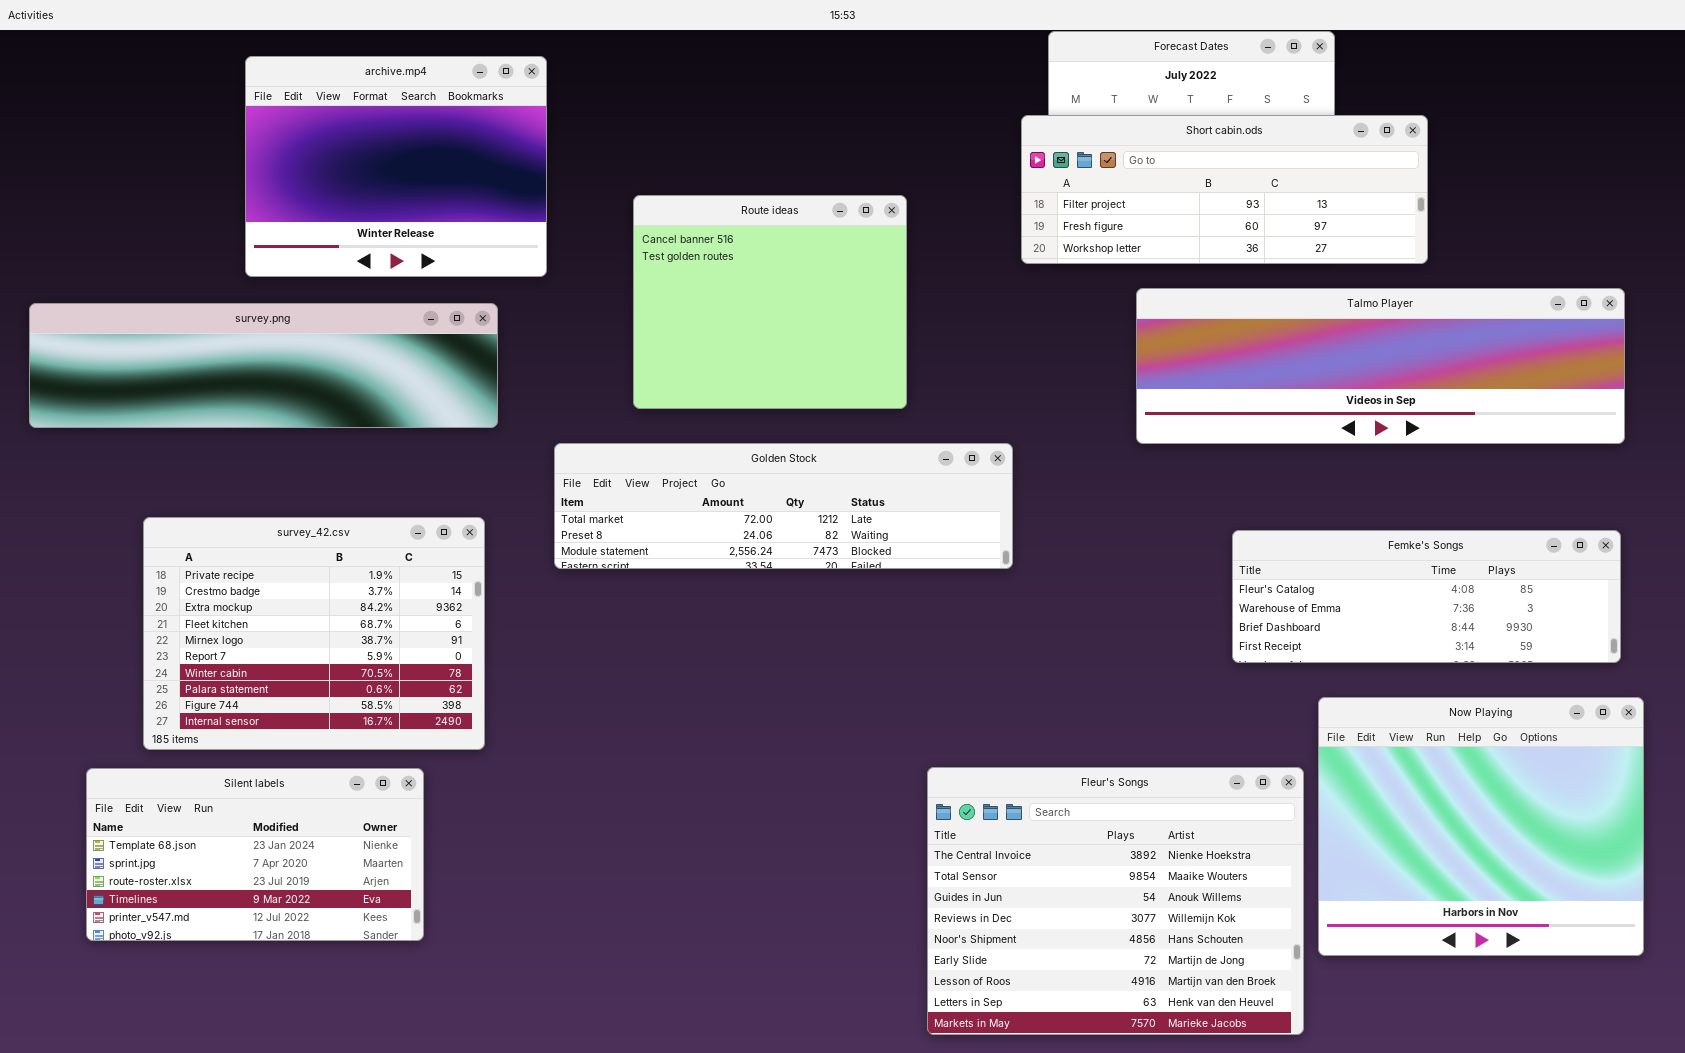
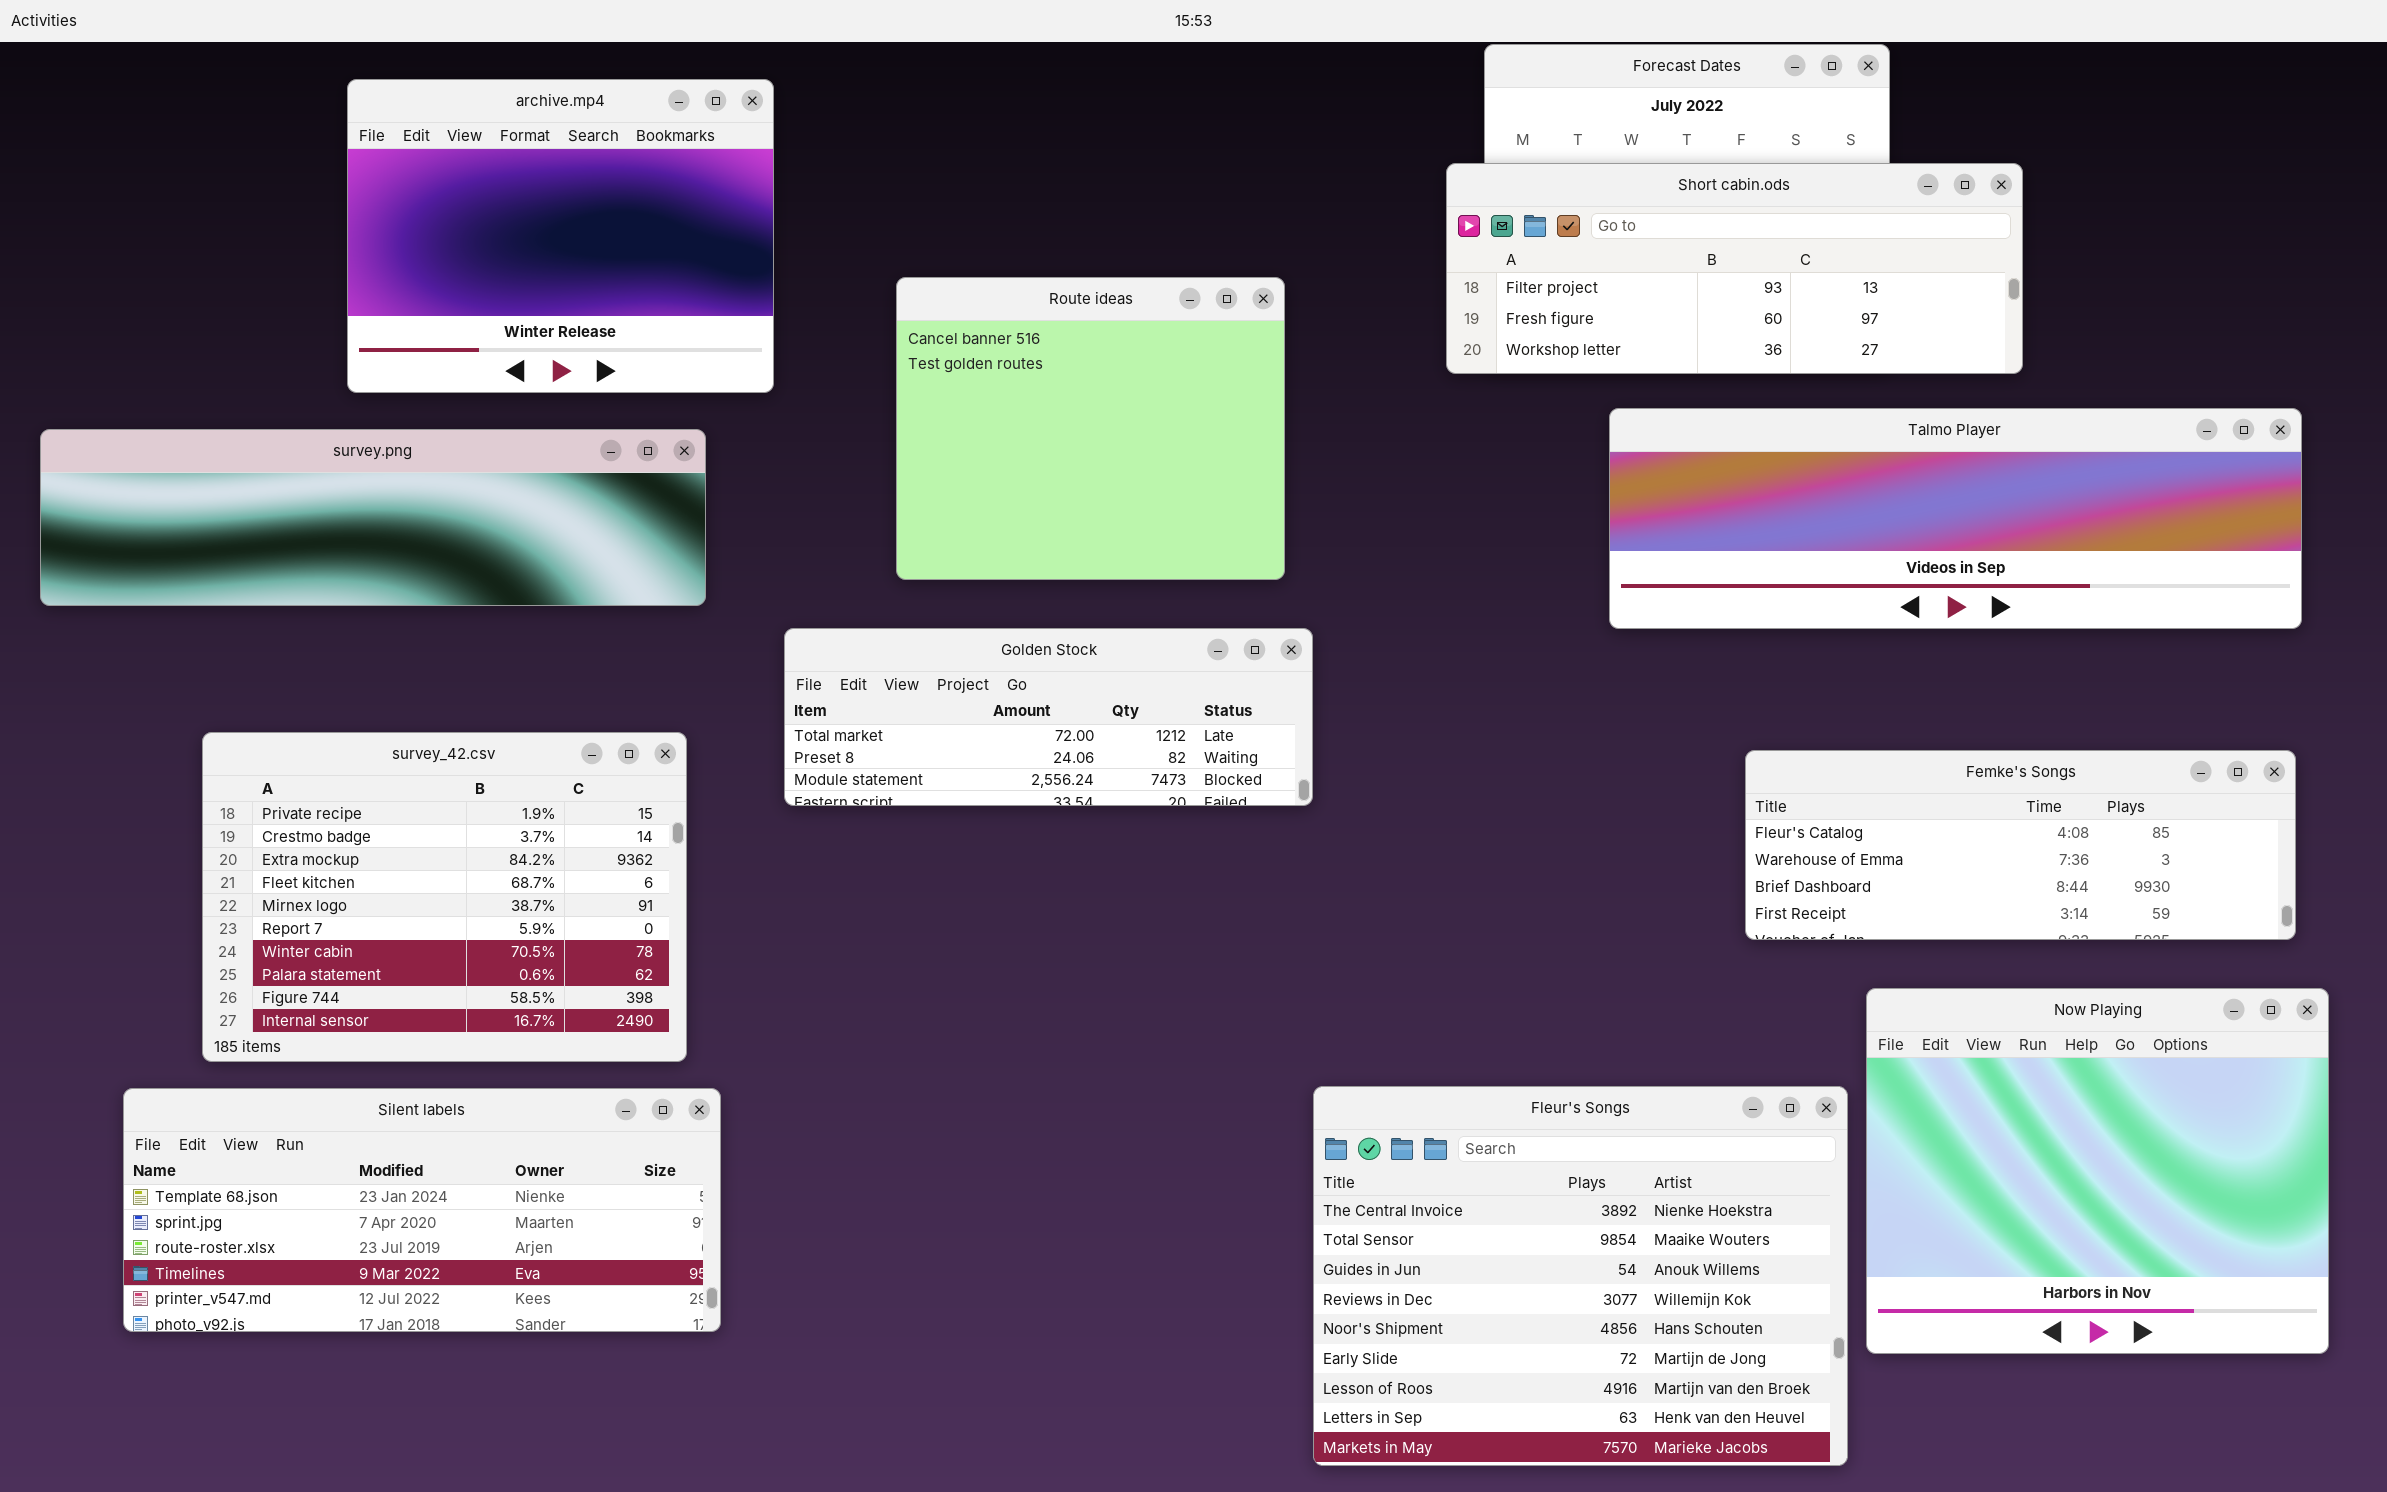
Golden Stock: [554,443,1013,569] -> [784,628,1313,806], resized
Silent labels: [86,768,424,941] -> [123,1088,721,1332], resized

